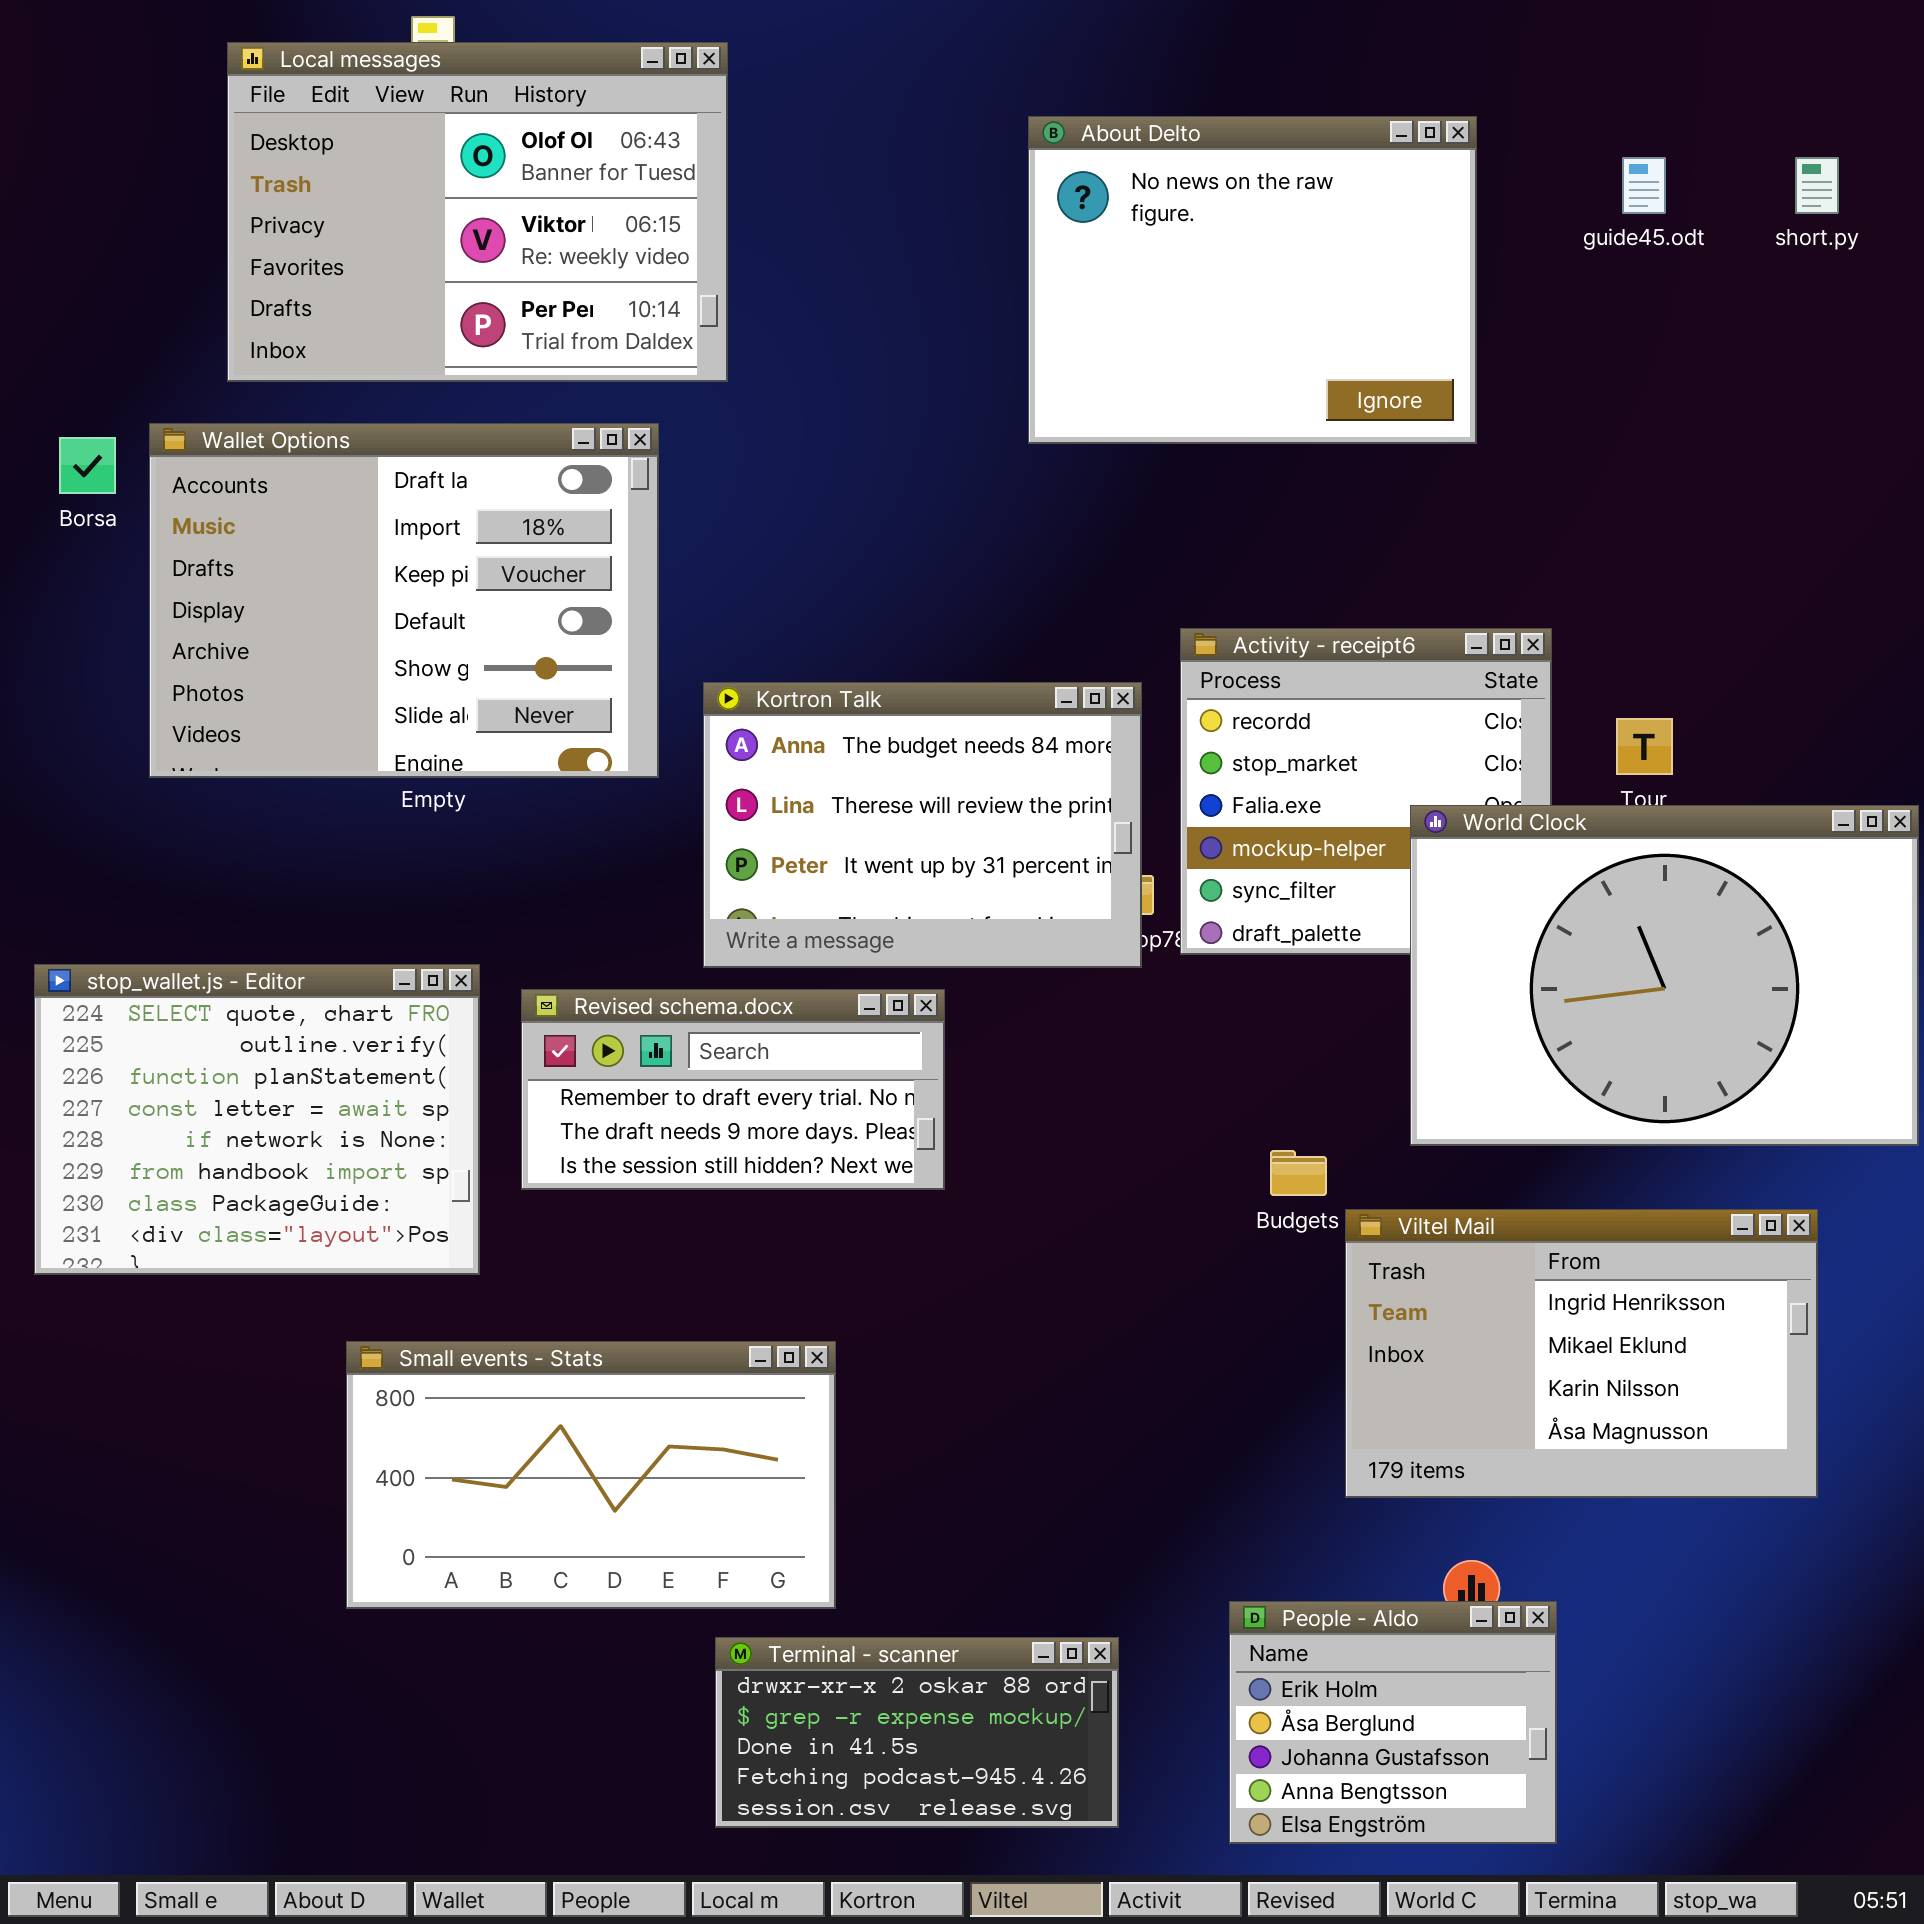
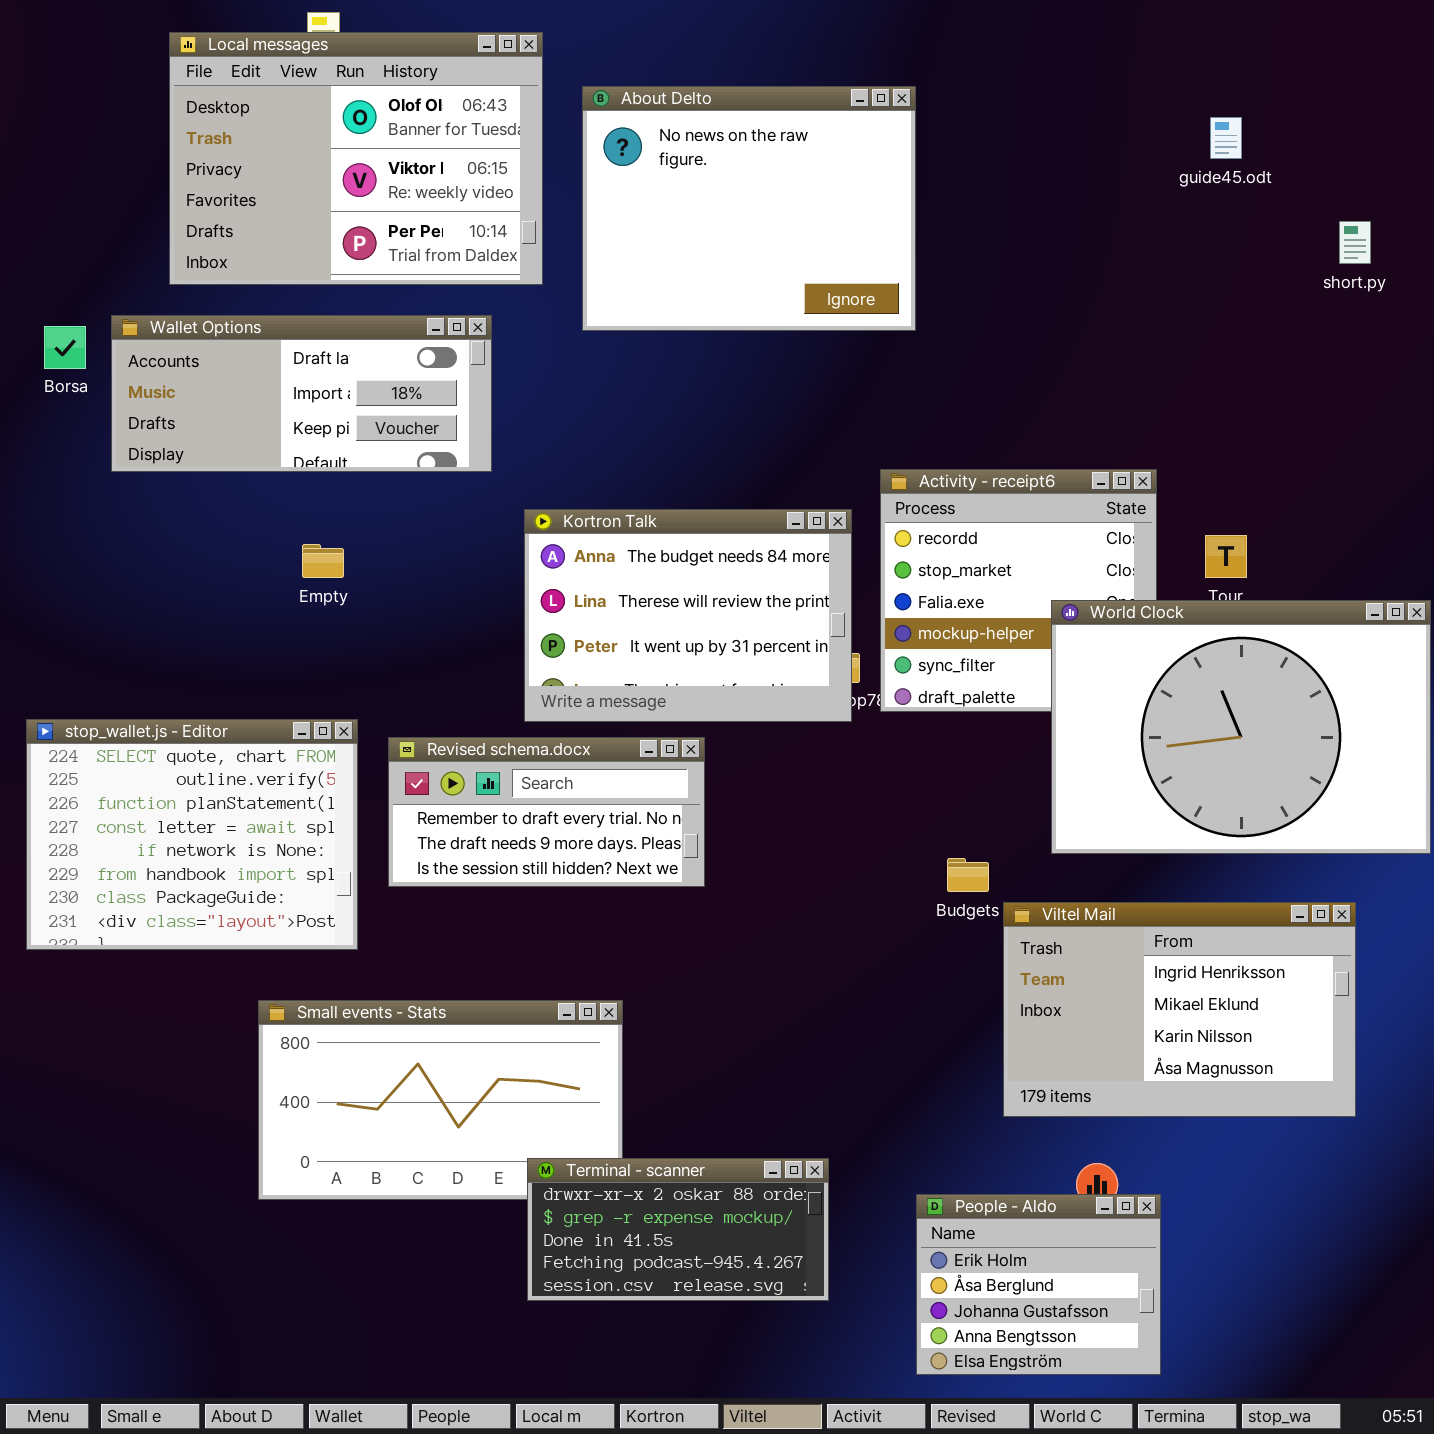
About Delto: [1028,116,1477,444] -> [582,86,916,331], moved
short.py: [1795,157,1839,214] -> [1339,221,1371,264], moved
Wallet Options: [149,423,659,778] -> [111,315,492,472], resized
Terminal - scanner: [715,1637,1119,1828] -> [527,1158,829,1301], moved

